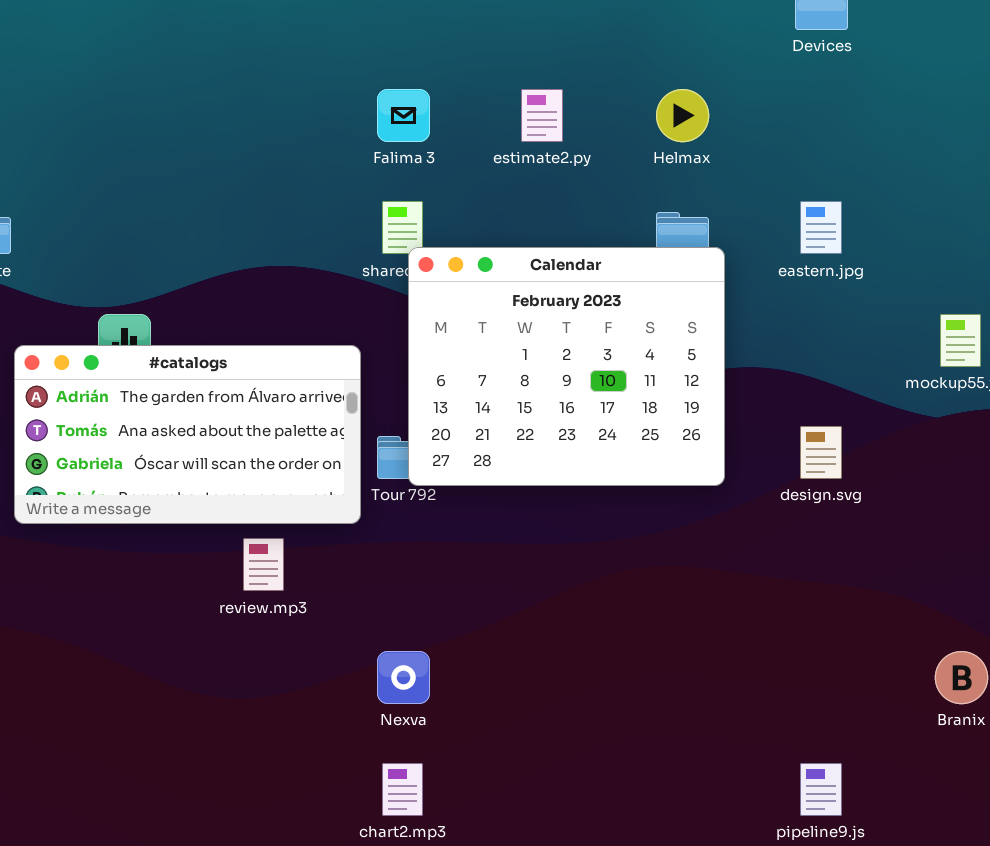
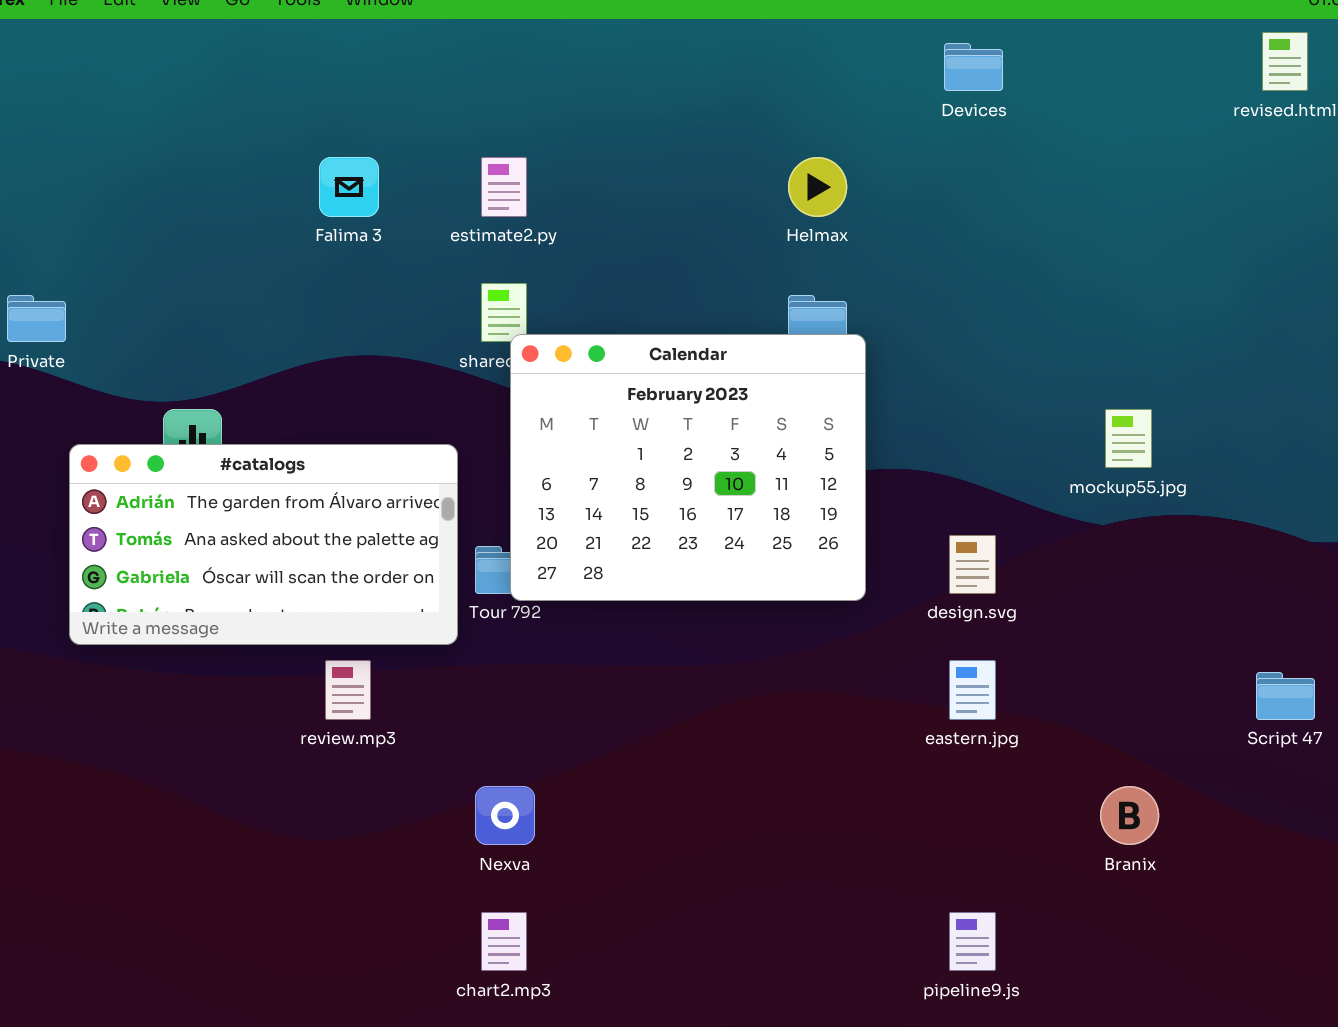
Falima 3: [377,89,430,142] -> [319,157,379,217], moved
estimate2.py: [521,89,563,142] -> [481,157,527,217], moved
eastern.jpg: [800,201,842,254] -> [949,660,996,720], moved

